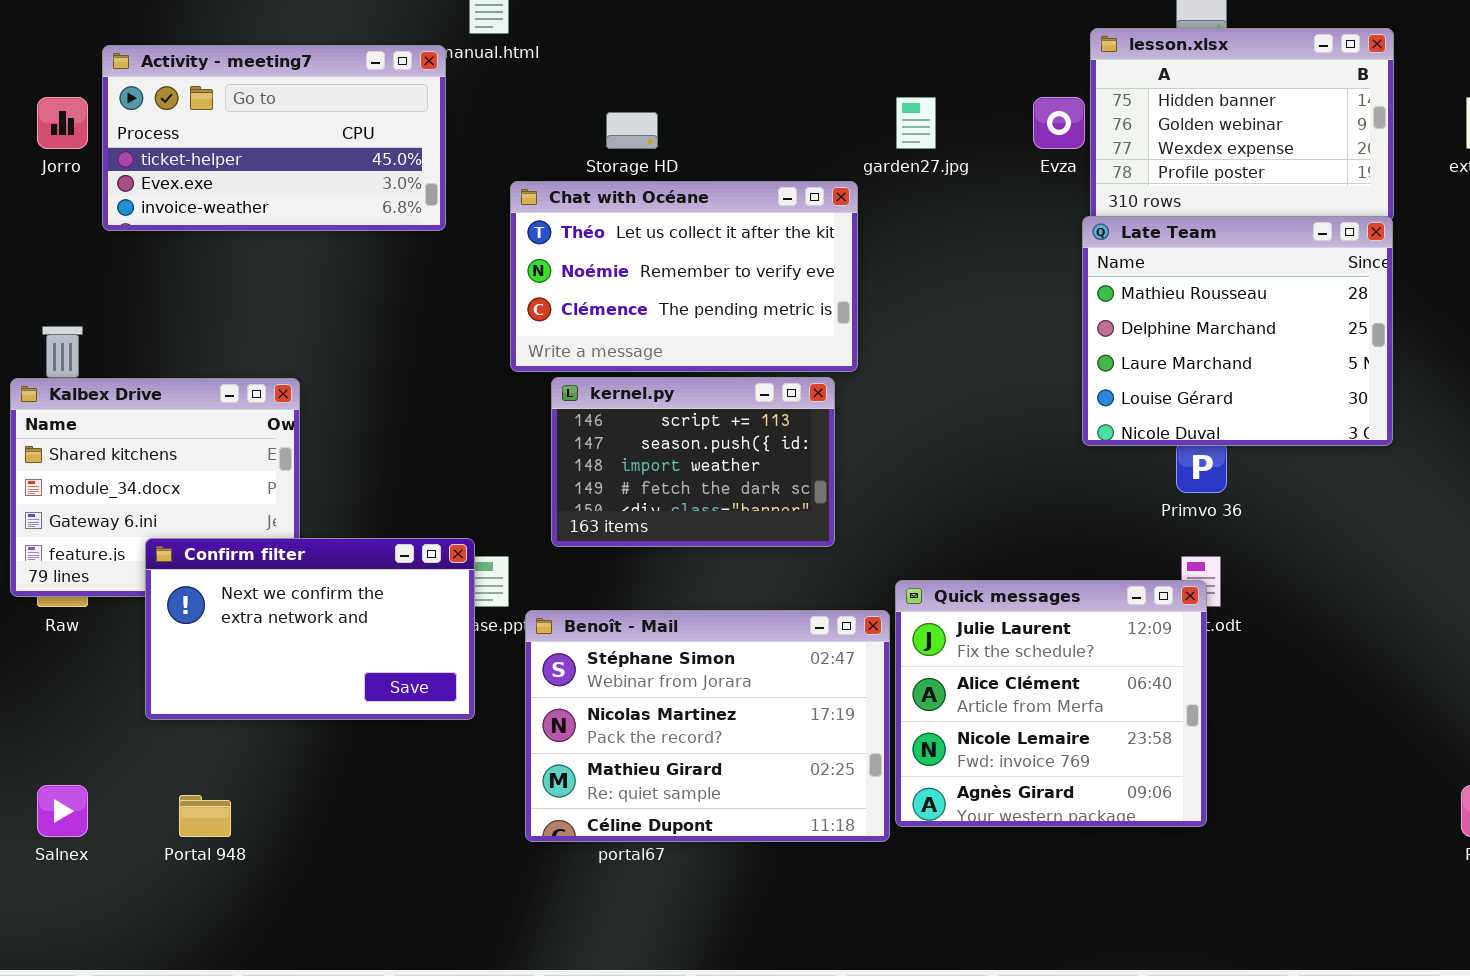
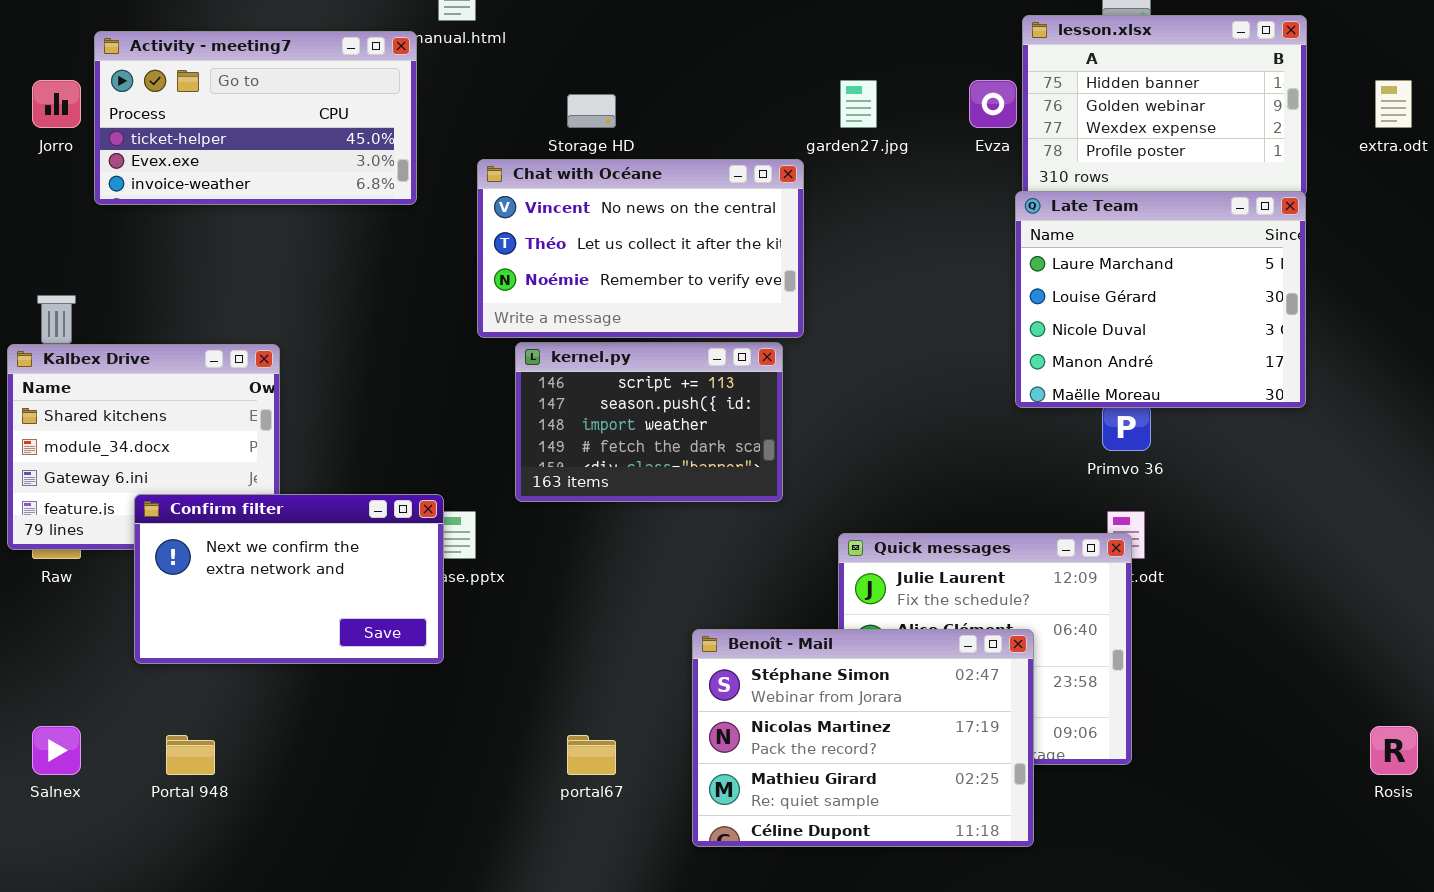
Chat with Océane: [510,181,858,372] -> [477,159,804,338], scrolled up 1 row
Late Team: [1082,216,1393,446] -> [1015,191,1306,408], scrolled down 2 rows
Benoît - Mail: [525,610,890,842] -> [692,629,1034,847], moved

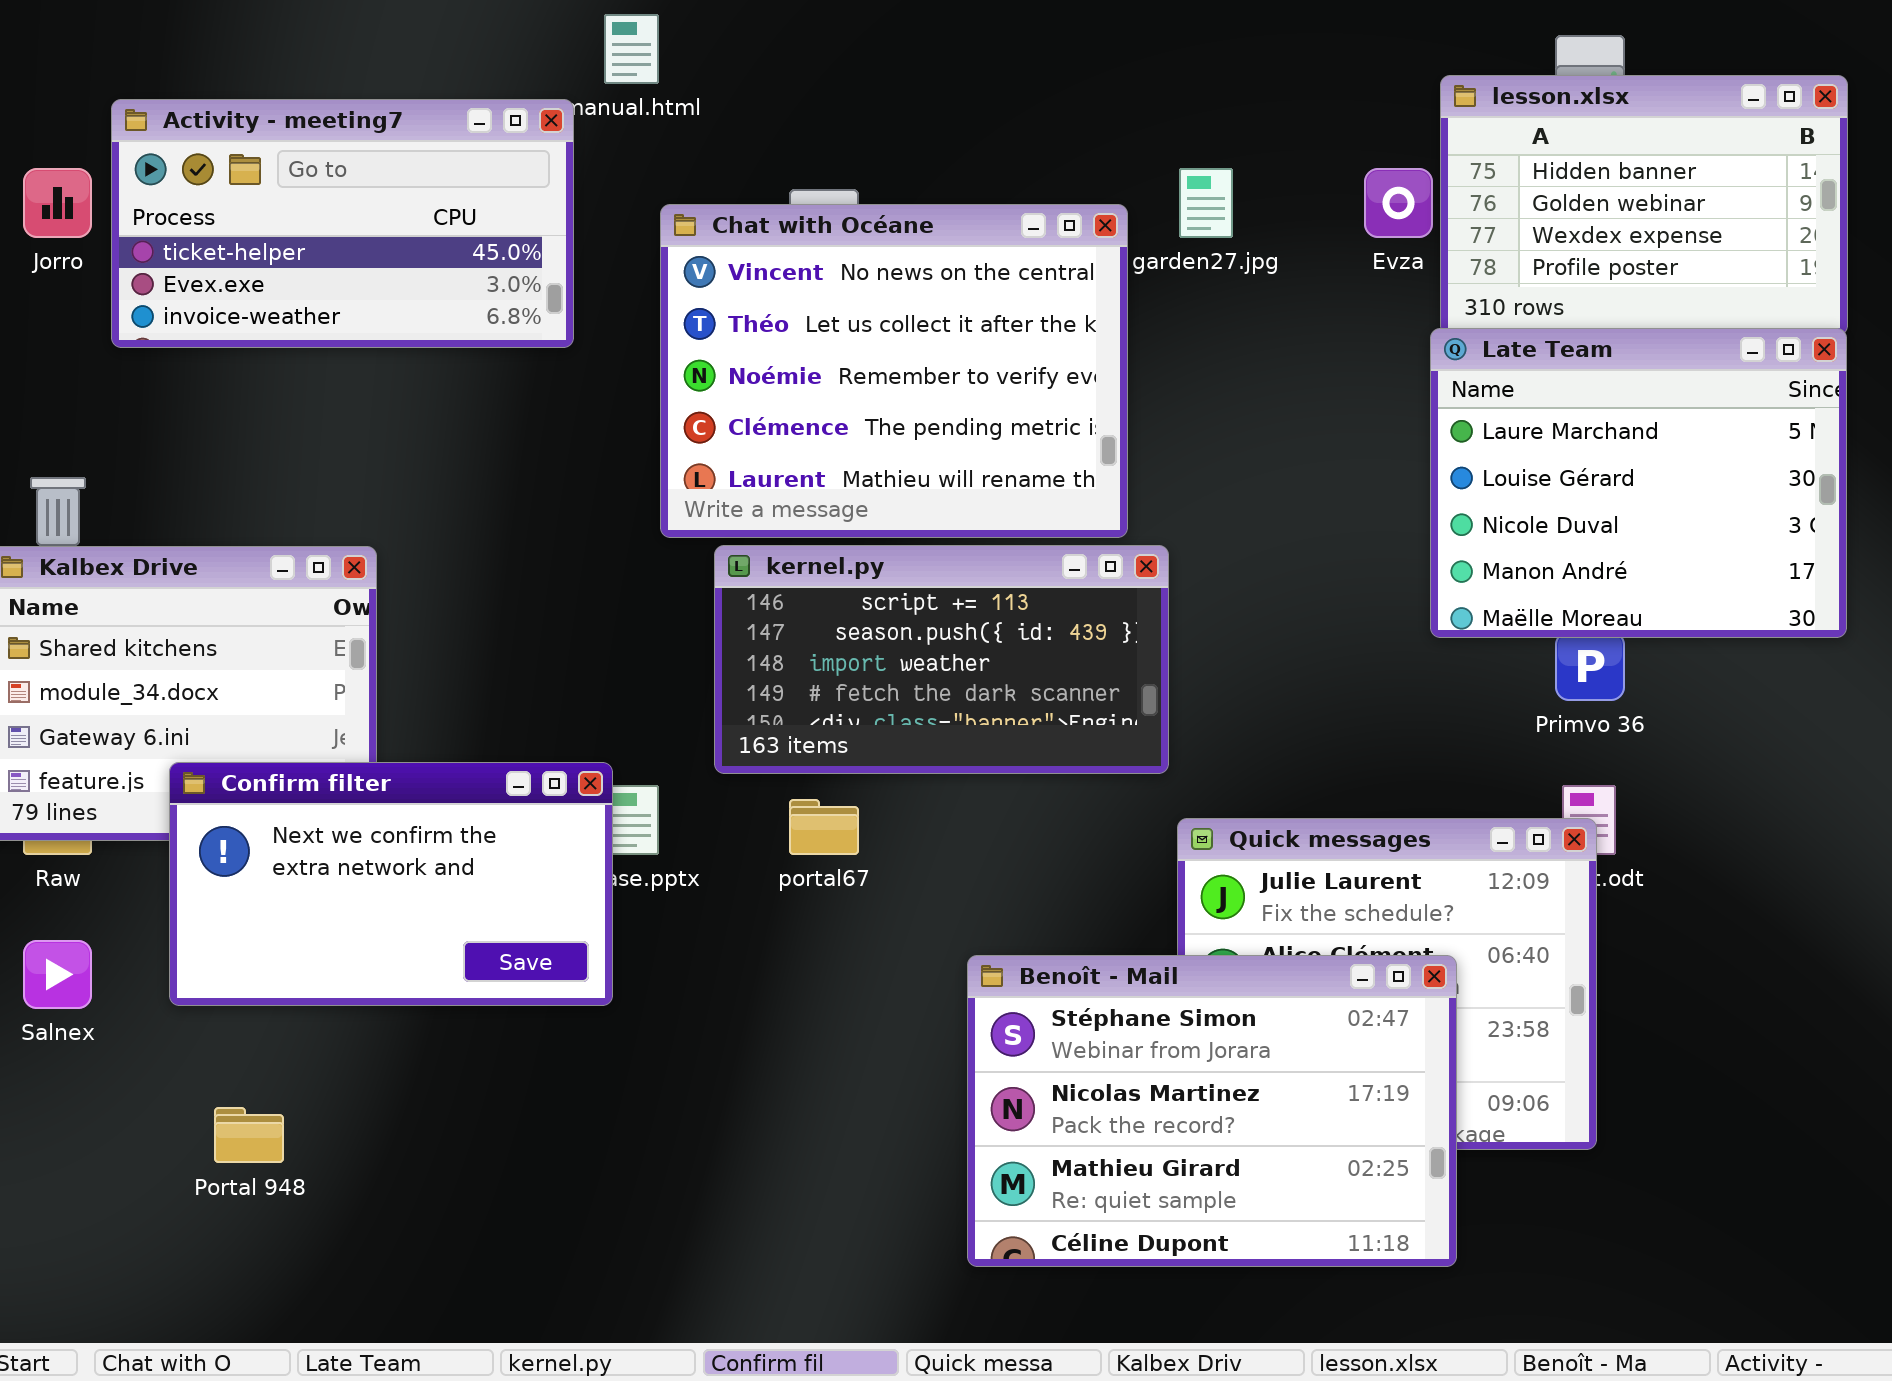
Chat with Océane: [477,159,804,338] -> [660,204,1128,538], resized
kernel.py: [515,342,783,502] -> [714,545,1169,774], resized
Salnex: [32,726,81,775] -> [23,940,92,1009], moved
portal67: [567,735,616,775] -> [789,799,859,855], moved

